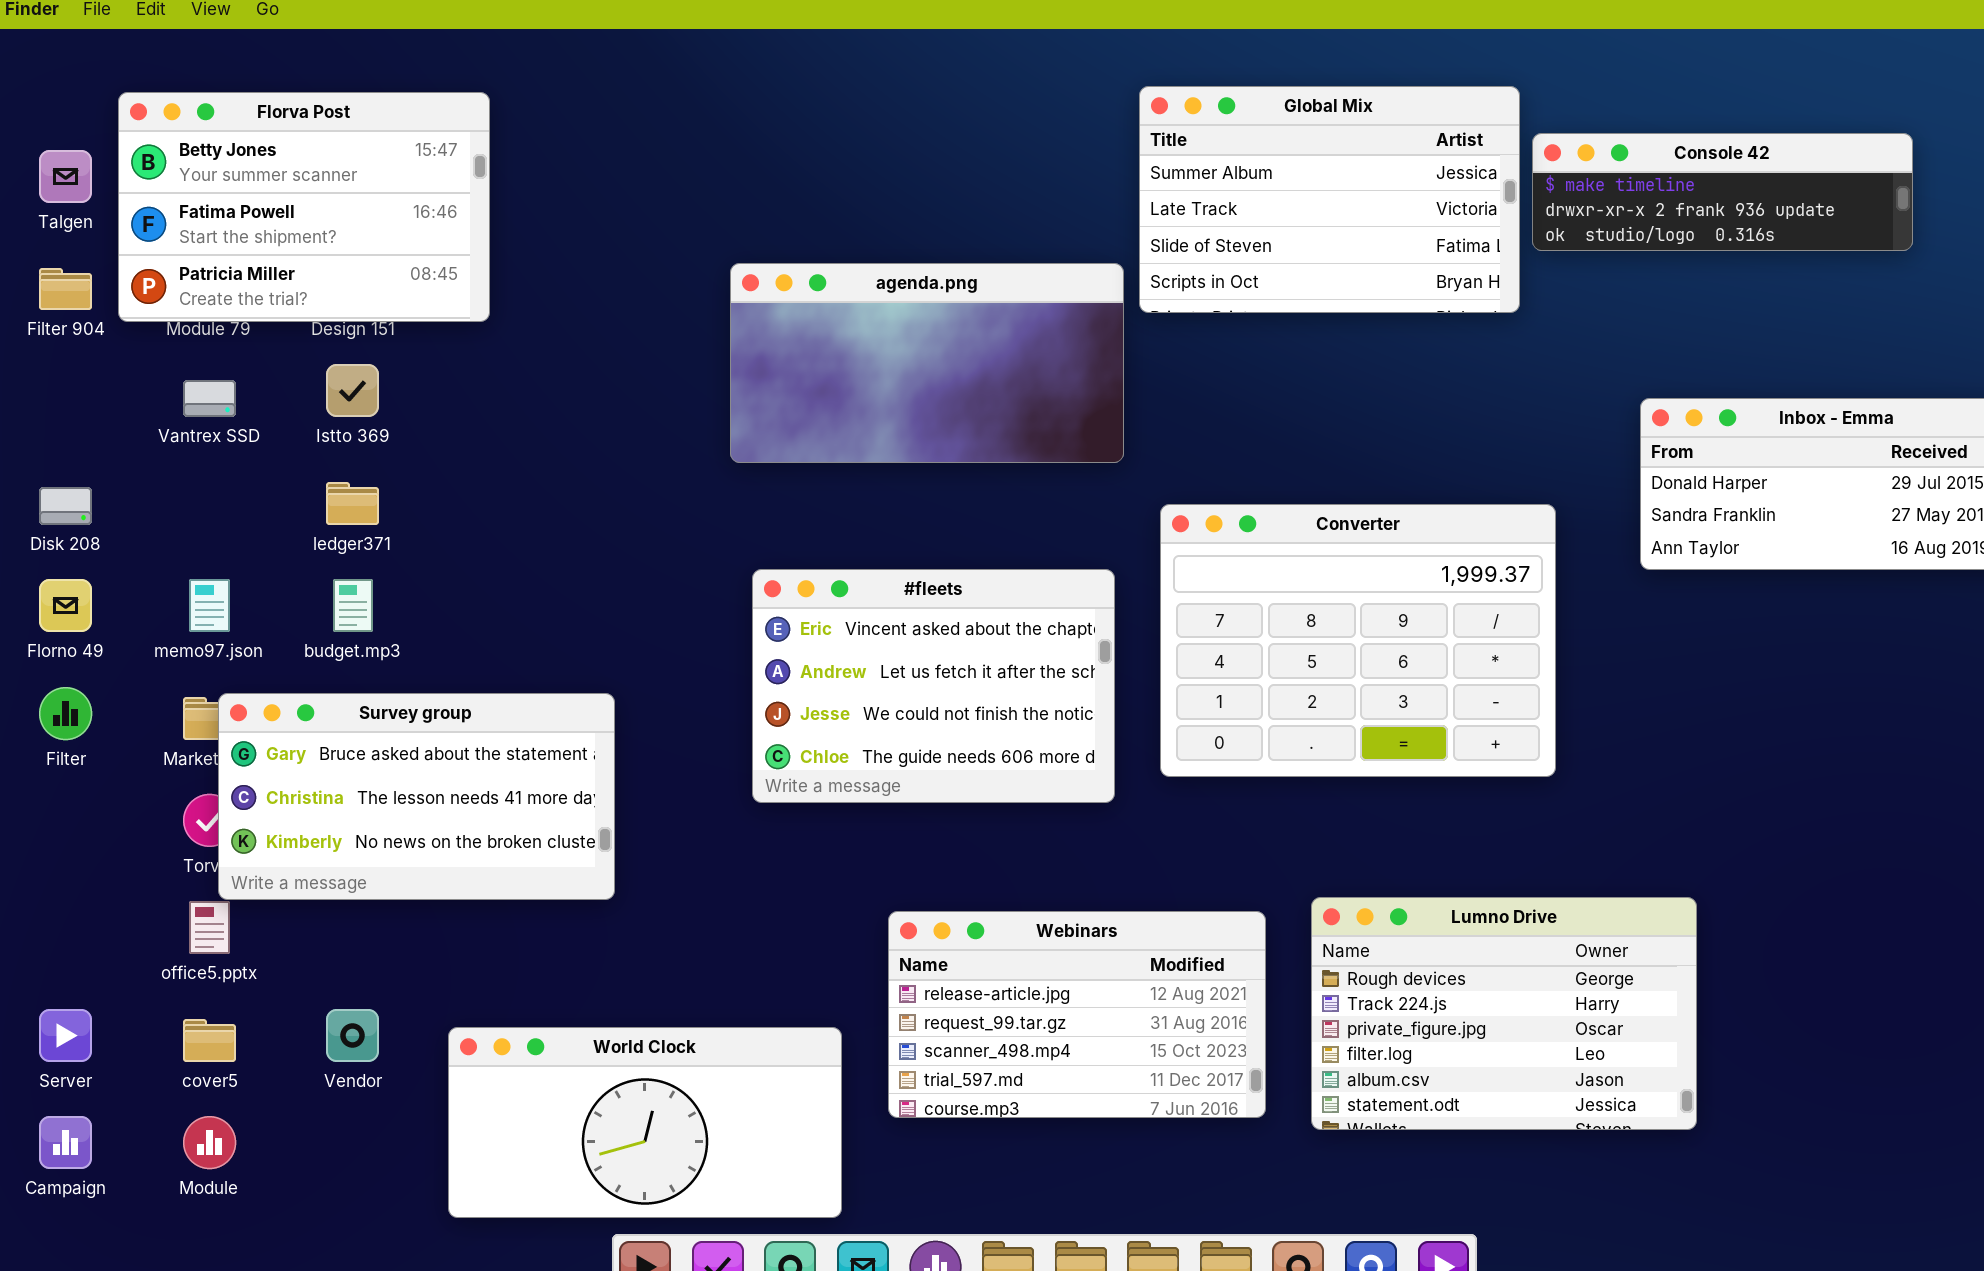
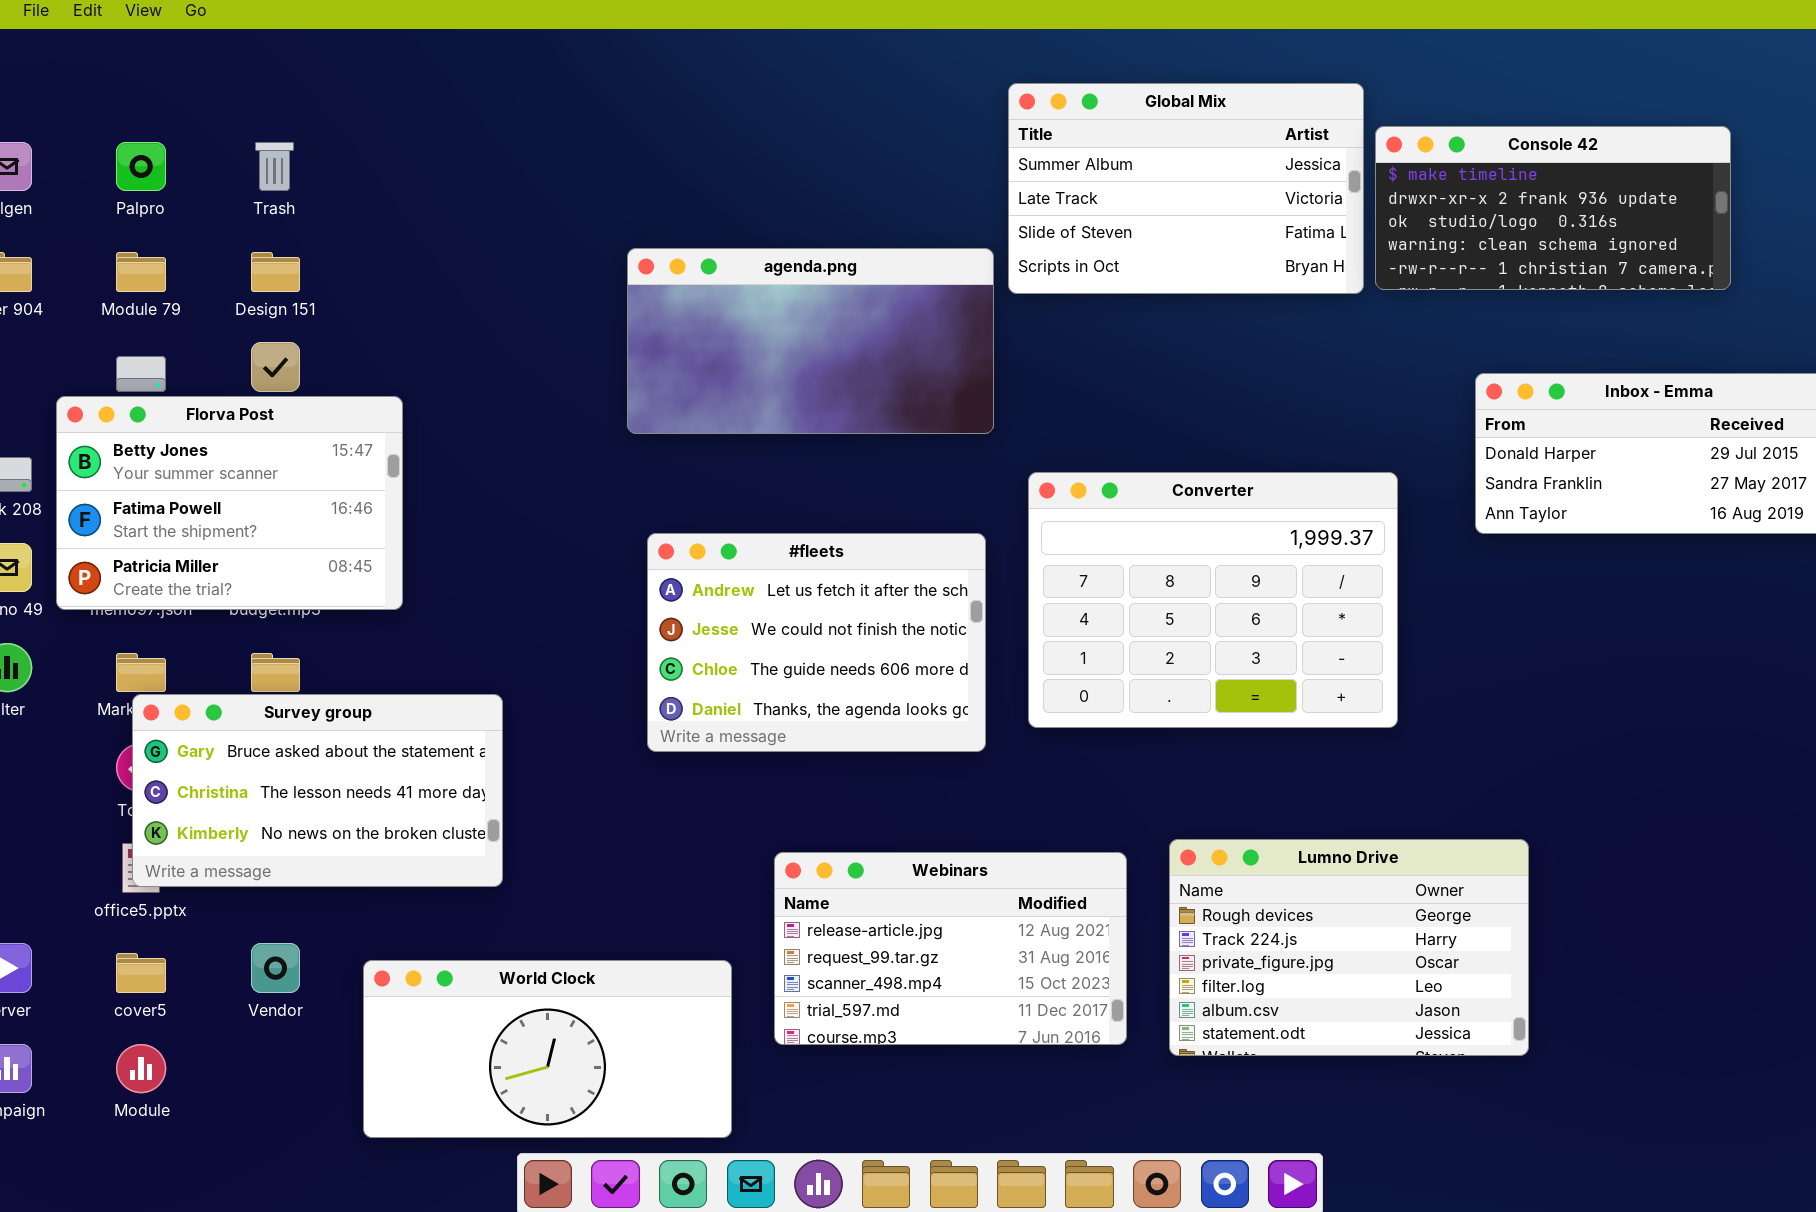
Florva Post: [118,92,490,322] -> [56,396,403,610], moved
Console 42: [1532,133,1913,251] -> [1375,126,1731,290], resized
#fleets: [752,569,1115,803] -> [647,533,986,752], scrolled down 1 row
Survey group: [218,693,615,900] -> [132,694,503,887], moved

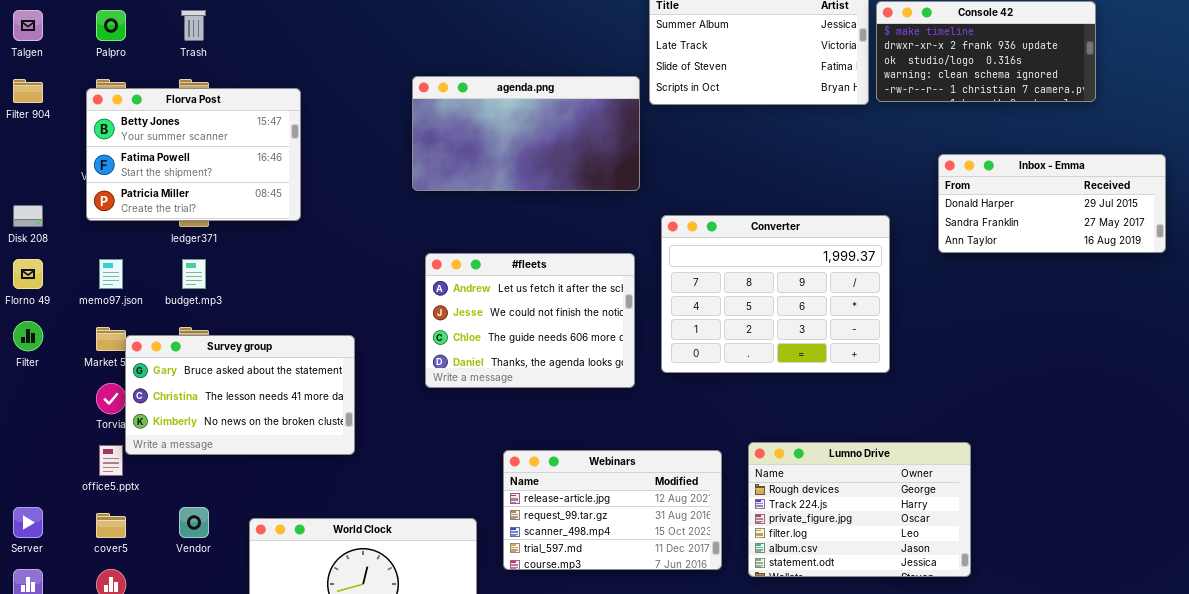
Florva Post: [56,396,403,610] -> [86,88,301,221], moved
Survey group: [132,694,503,887] -> [125,335,355,455], moved

